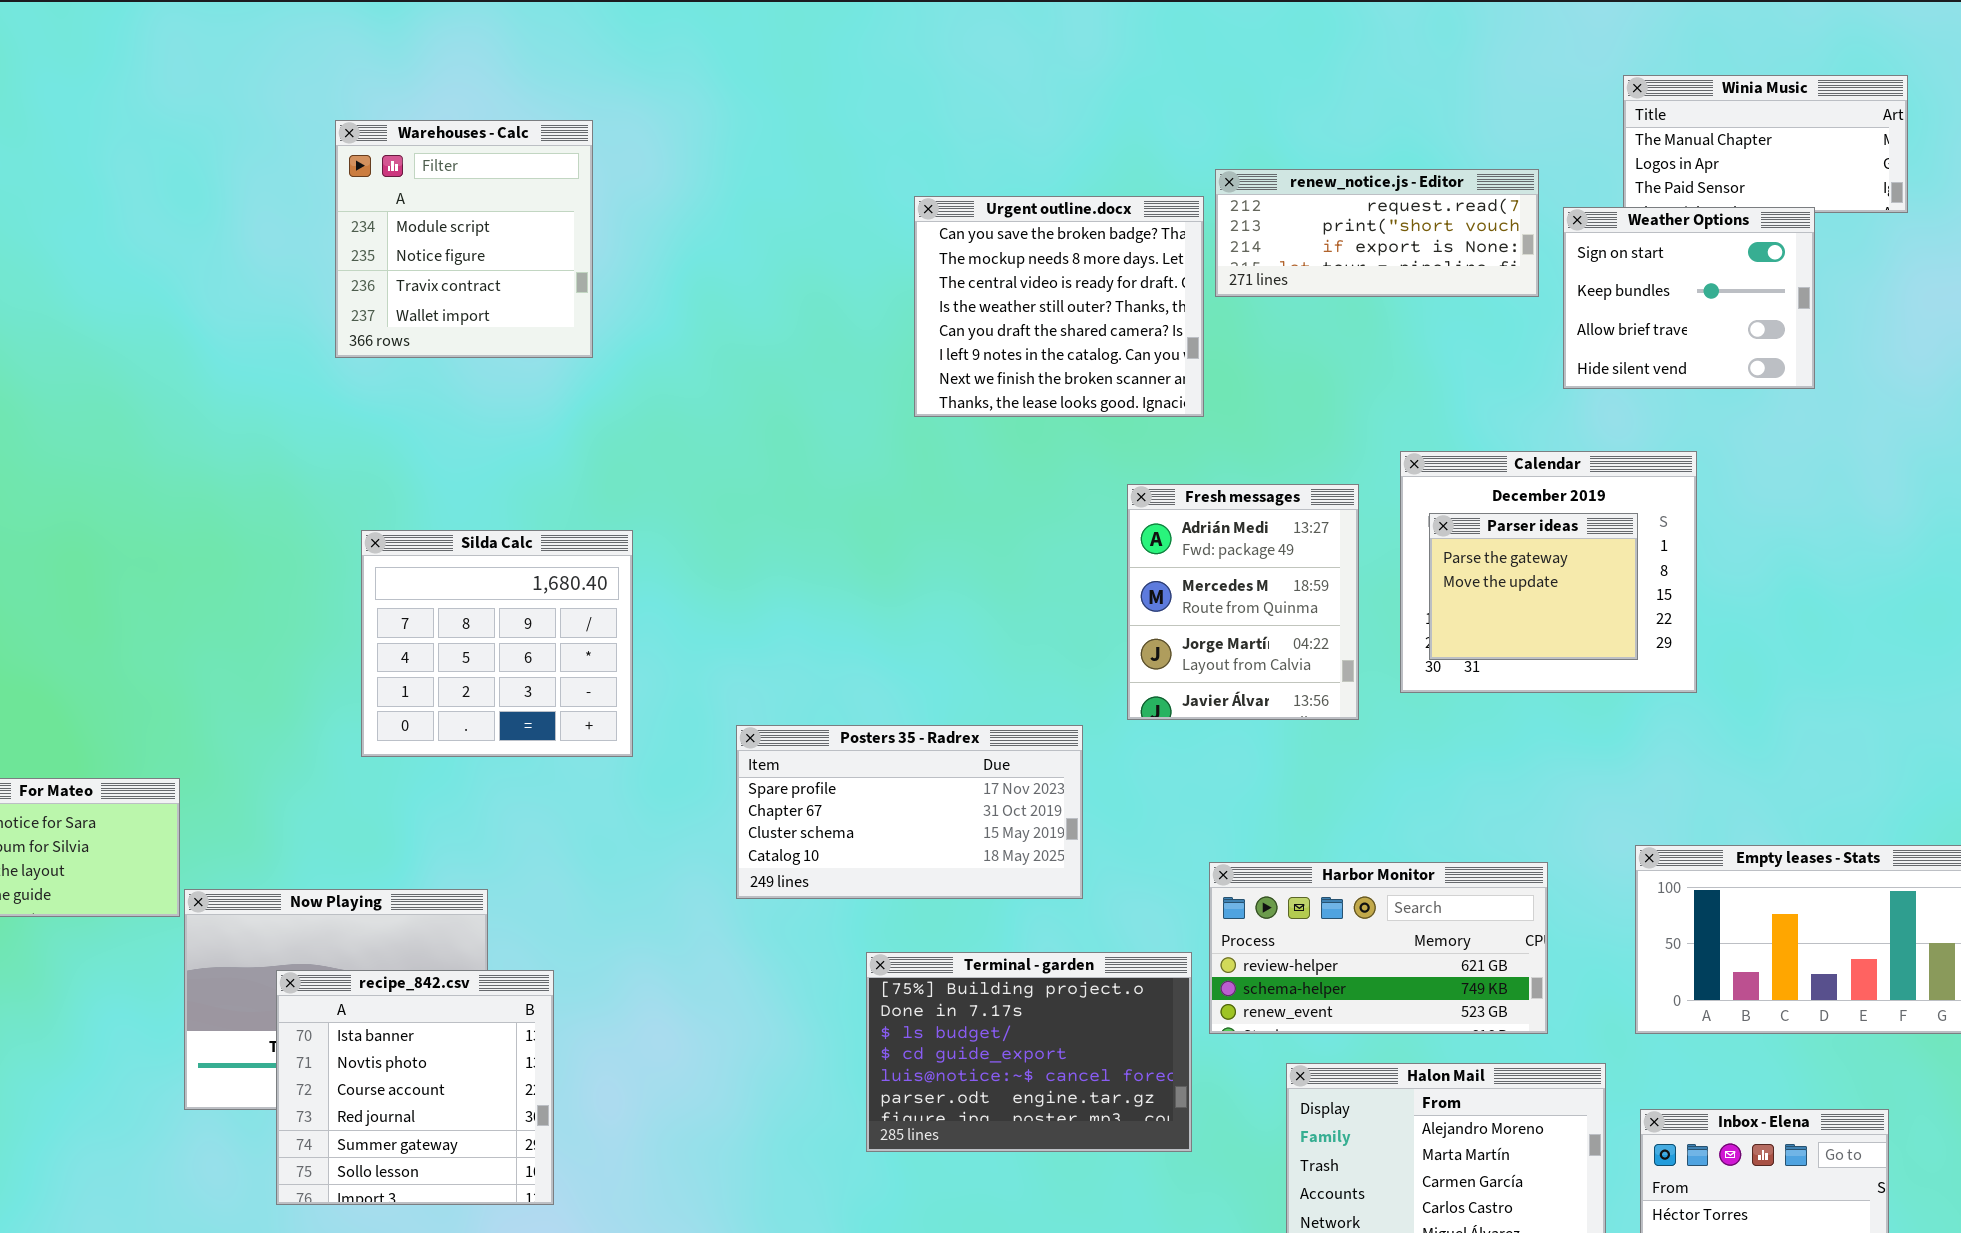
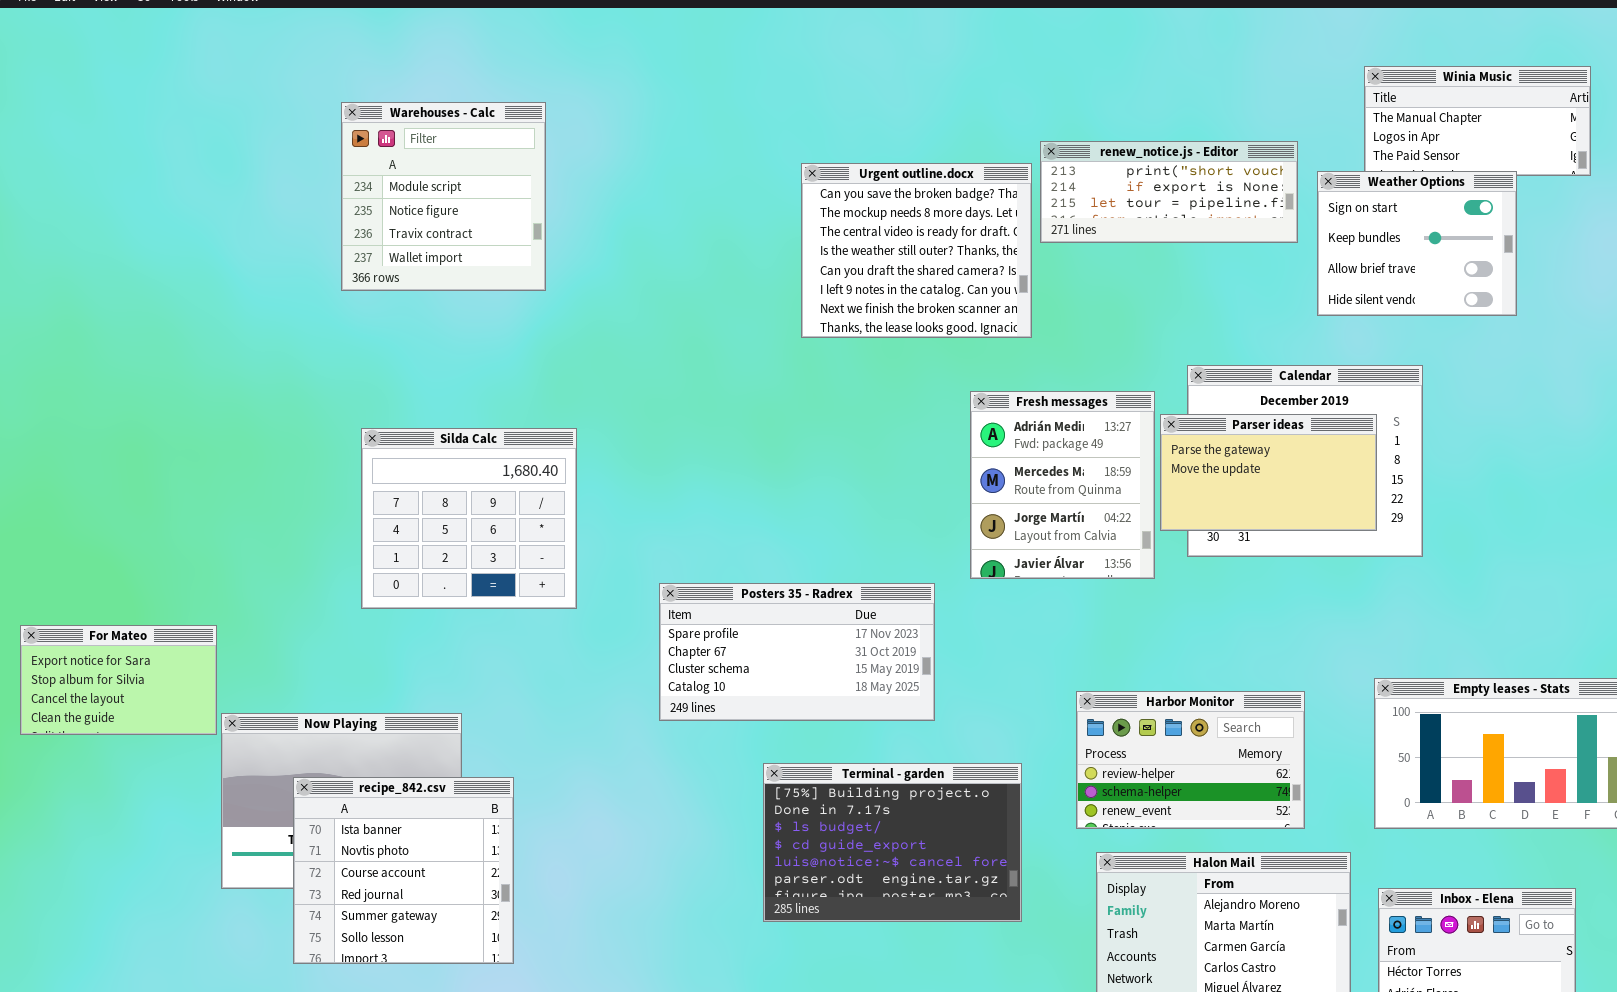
renew_notice.js - Editor: [1215,169,1539,297] -> [1040,141,1298,243], scrolled down 1 row
Parser ideas: [1429,513,1638,660] -> [1160,414,1377,531], resized
Harbor Monitor: [1209,862,1548,1034] -> [1076,691,1305,829], resized

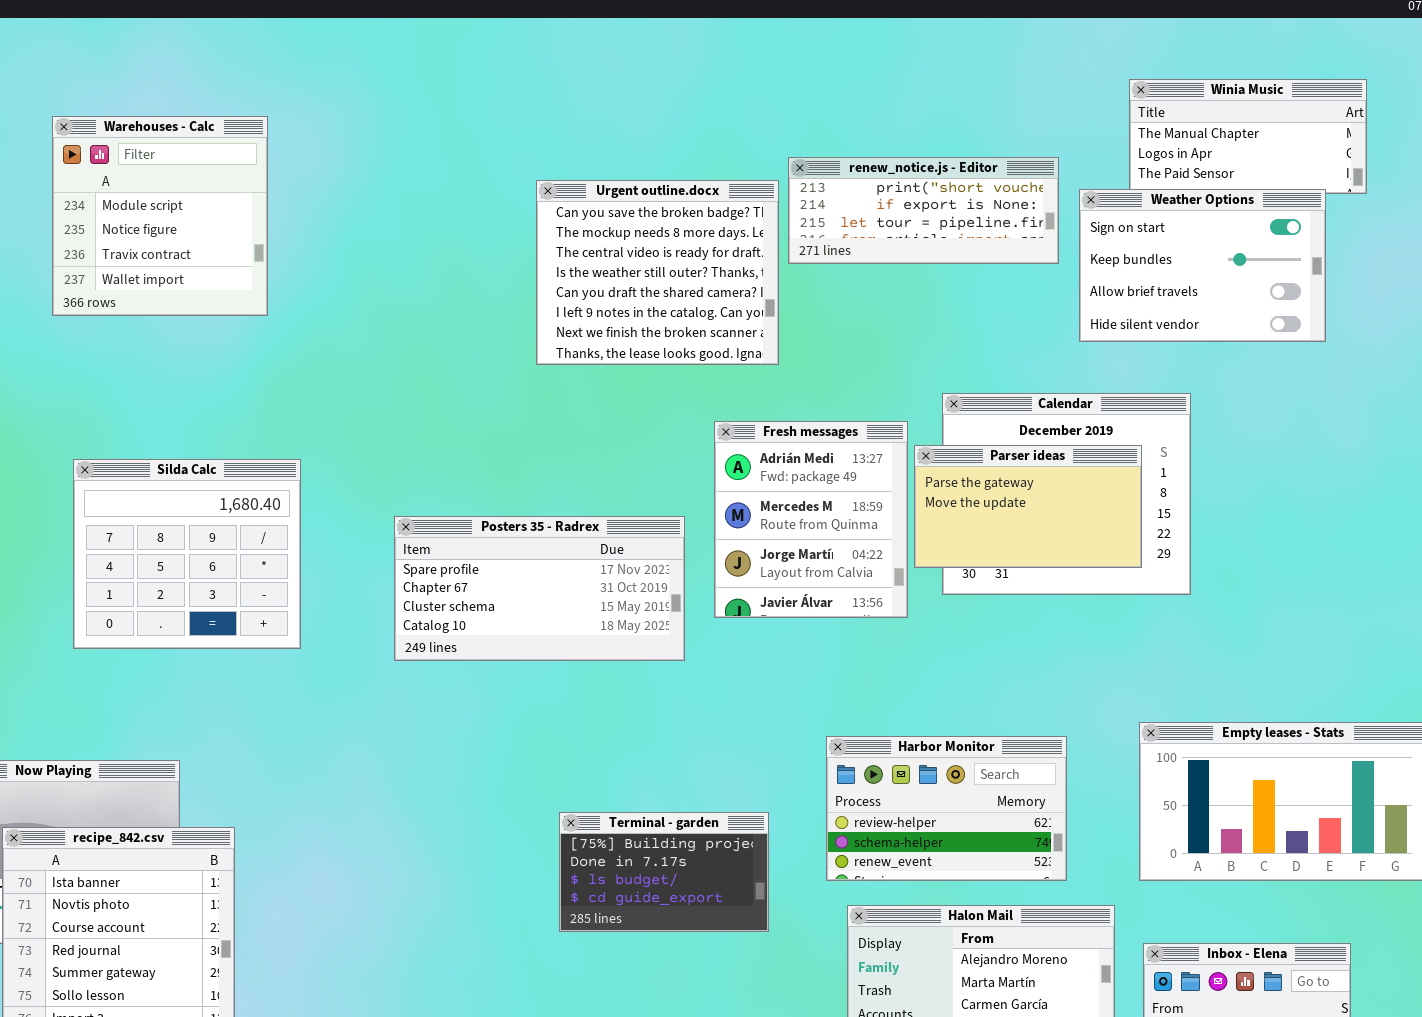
Weather Options: [1317,171,1517,316] -> [1079,189,1326,342], resized
Posters 35 - Radrex: [659,583,935,721] -> [394,516,685,661], moved
Terminal - garden: [763,763,1022,922] -> [559,812,769,932], resized

